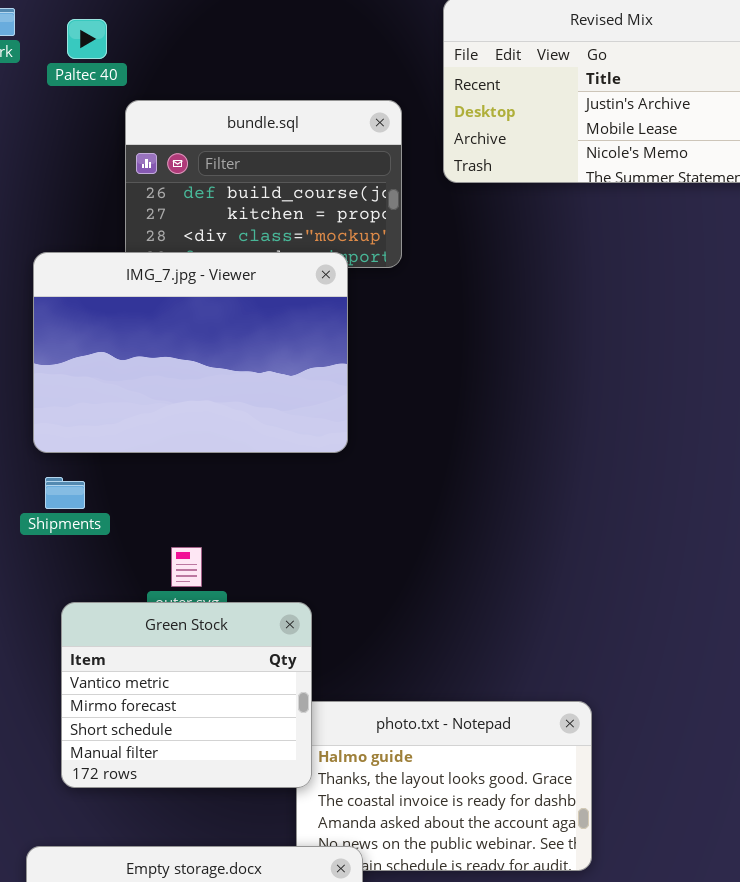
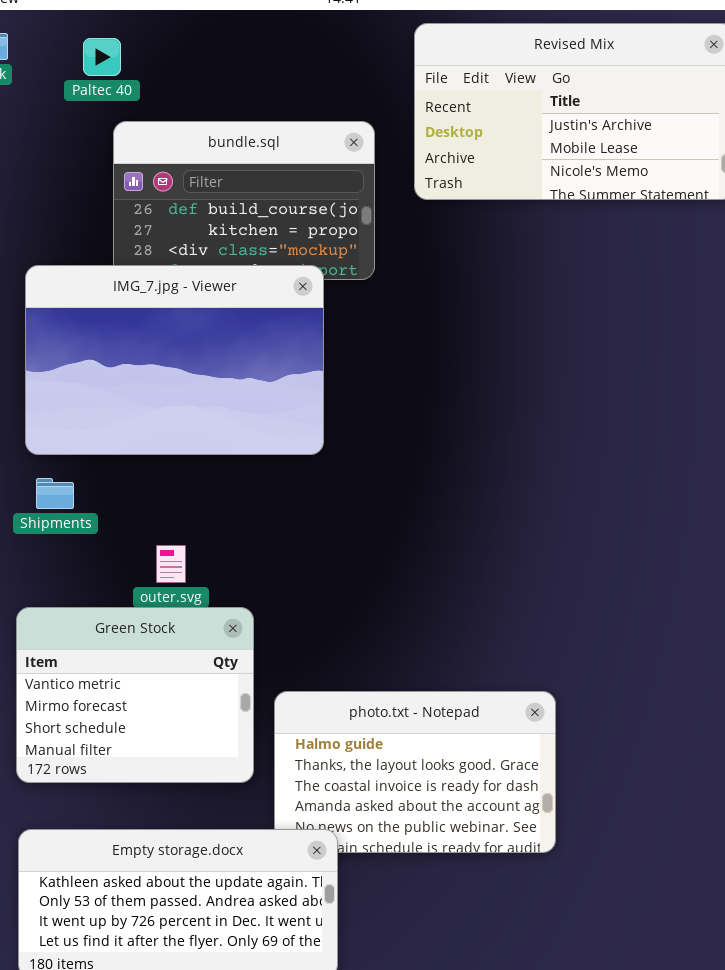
Paltec 40: [67,19,107,59] -> [83,38,121,76], moved
Green Stock: [61,602,312,788] -> [16,607,254,783], moved

